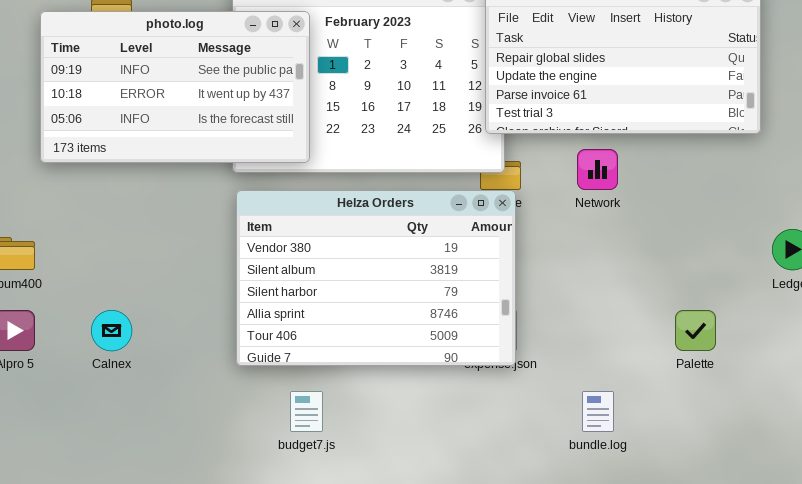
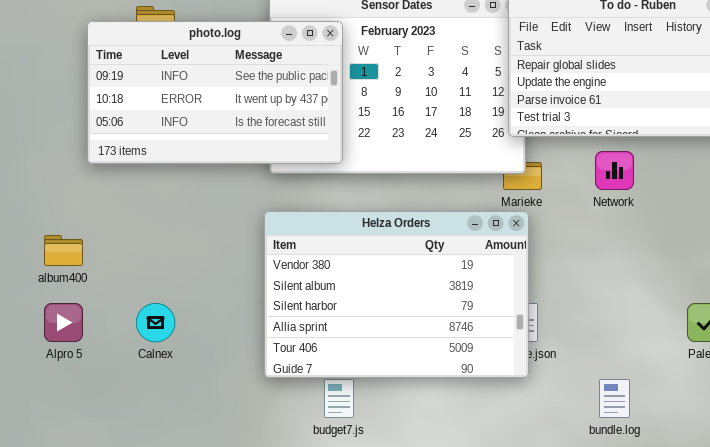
Helza Orders: [236,190,516,366] -> [264,211,529,378], moved

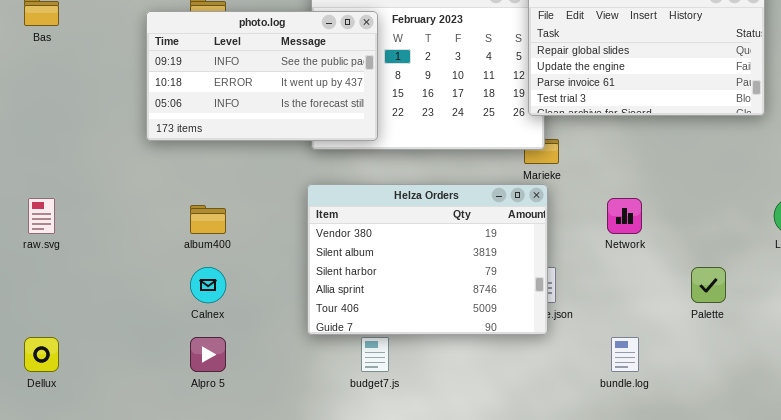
Network: [595,151,634,190] -> [607,198,642,234], moved
album400: [44,235,83,266] -> [190,205,226,234], moved
Alpro 5: [44,303,83,342] -> [190,337,226,372], moved

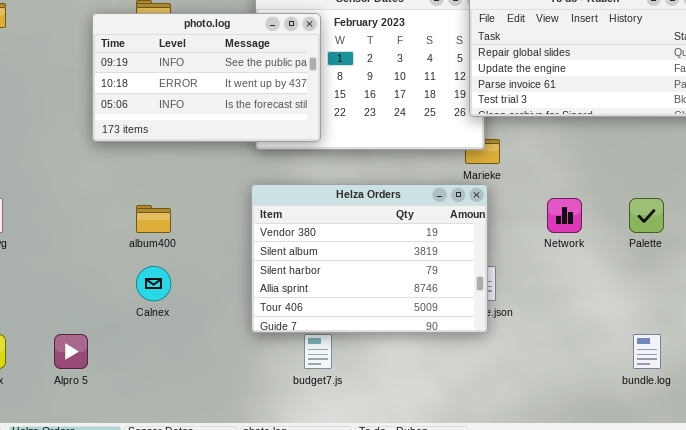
Palette: [691,267,726,303] -> [629,198,664,233], moved
Alpro 5: [190,337,226,372] -> [54,334,88,369], moved
bundle.log: [611,337,639,372] -> [633,334,661,369], moved

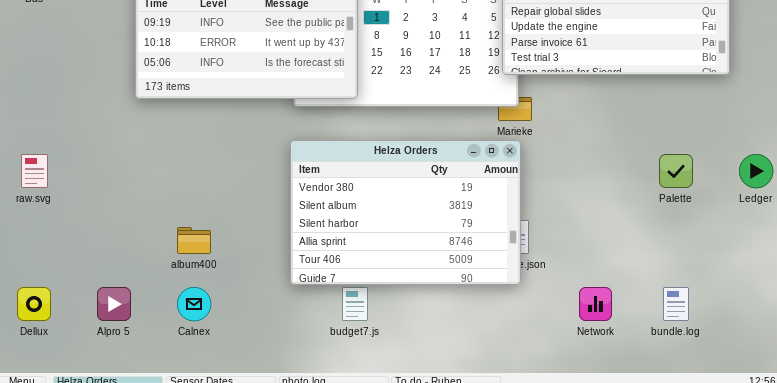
Network: [547,198,582,233] -> [579,287,612,321], moved
album400: [136,205,171,233] -> [177,227,211,254], moved
Calnex: [136,266,171,301] -> [177,287,211,321], moved

